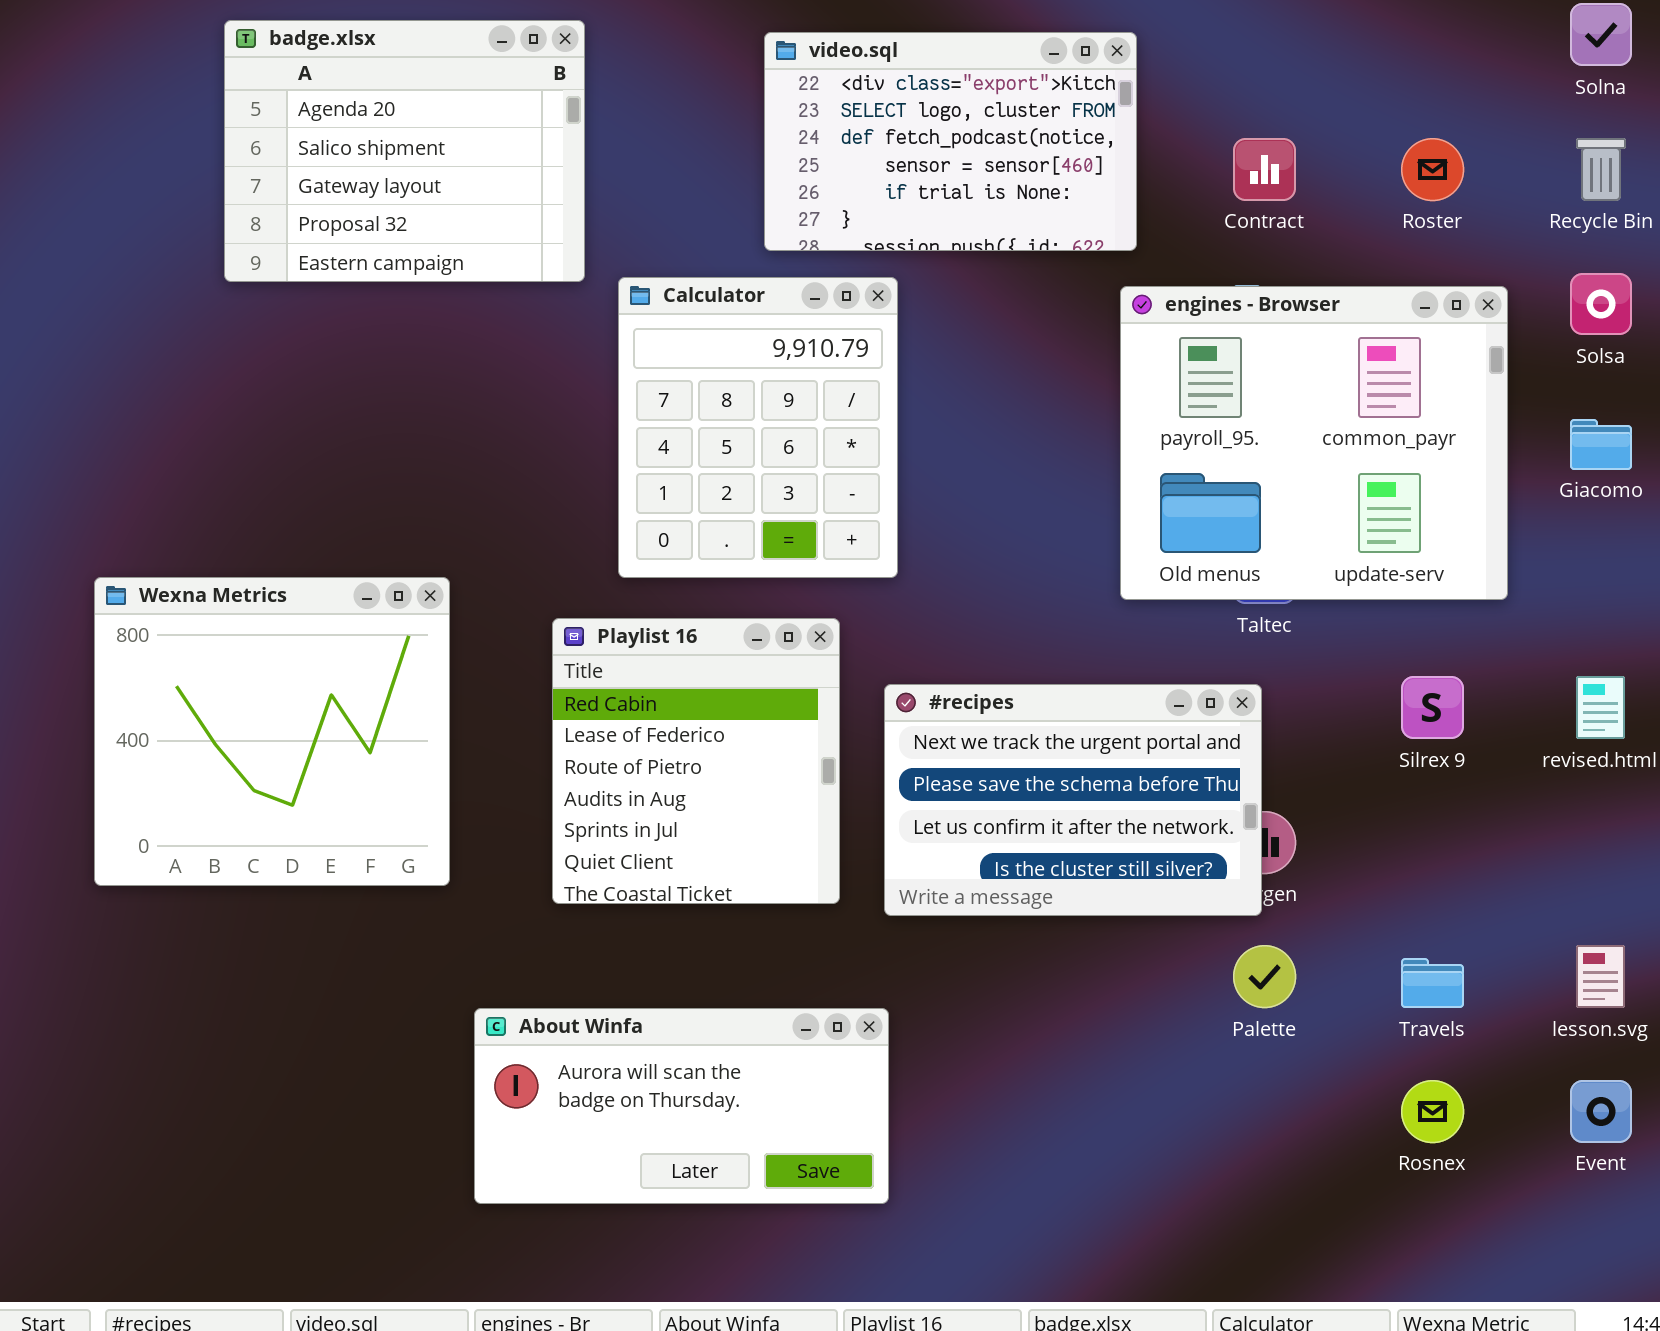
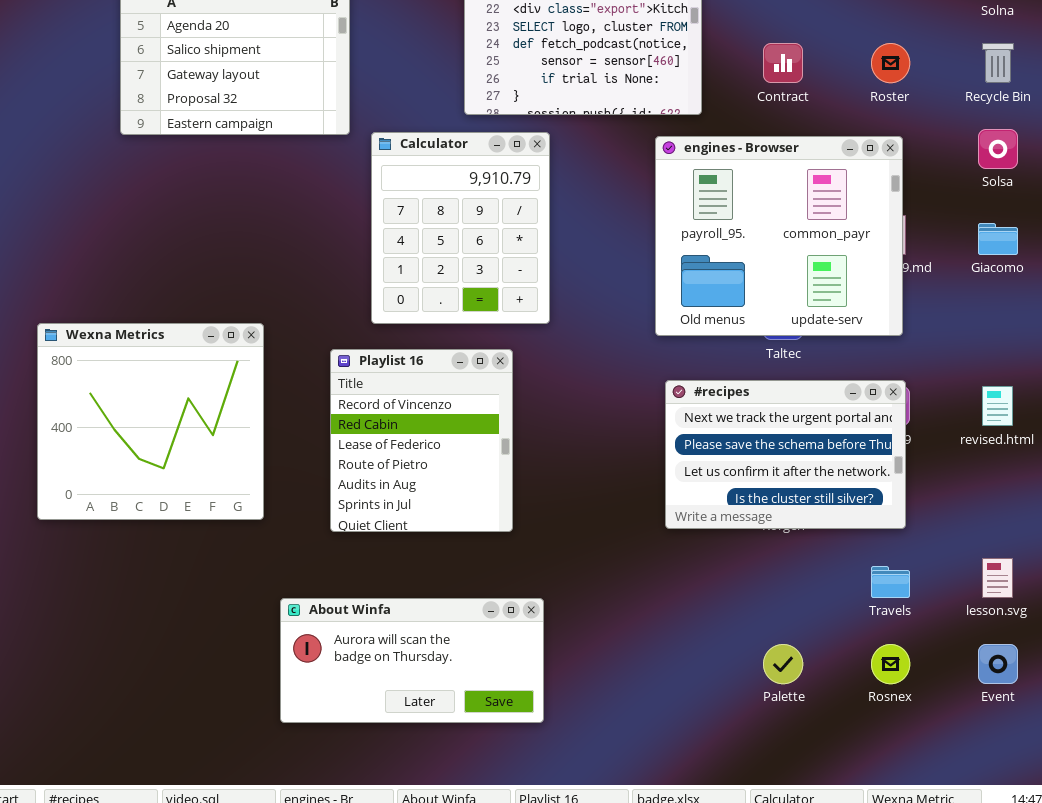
engines - Browser: [1120,286,1508,600] -> [655,136,903,336], moved
Playlist 16: [552,618,840,904] -> [330,349,513,532], scrolled up 1 row
#recipes: [884,684,1262,916] -> [665,380,906,529], moved
Palette: [1233,945,1296,1008] -> [763,644,803,684], moved

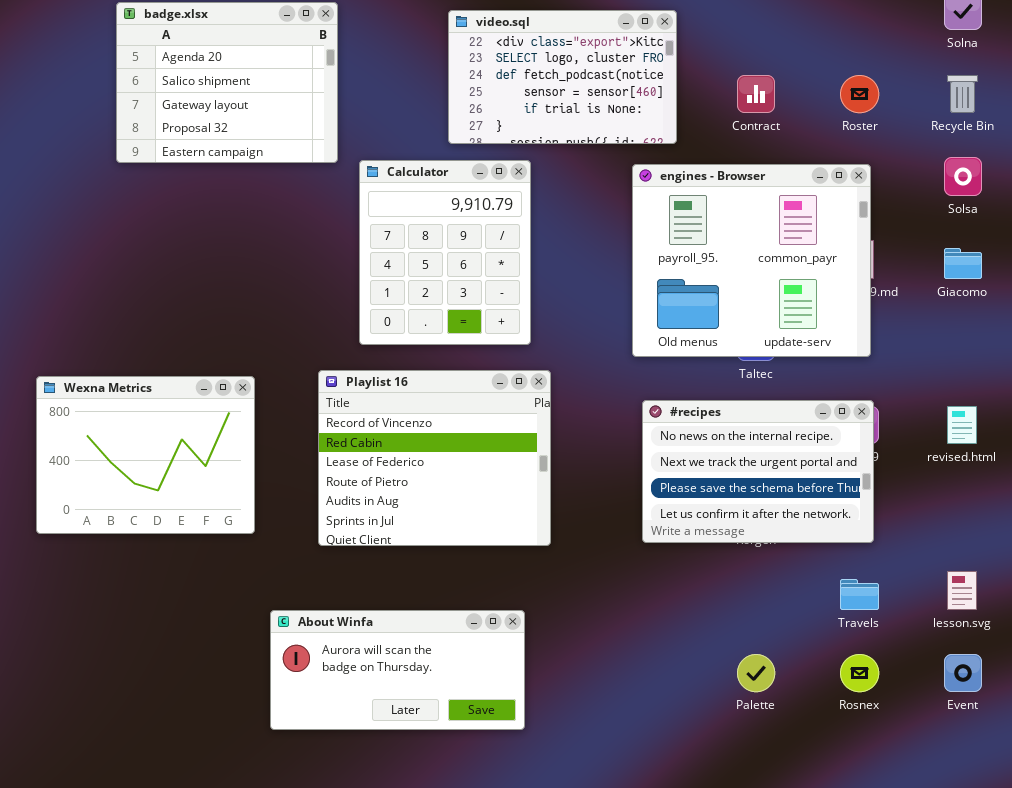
Wexna Metrics: [37,323,264,520] -> [36,376,255,534], resized
Playlist 16: [330,349,513,532] -> [318,370,551,546], resized
#recipes: [665,380,906,529] -> [642,400,874,543], scrolled up 1 row

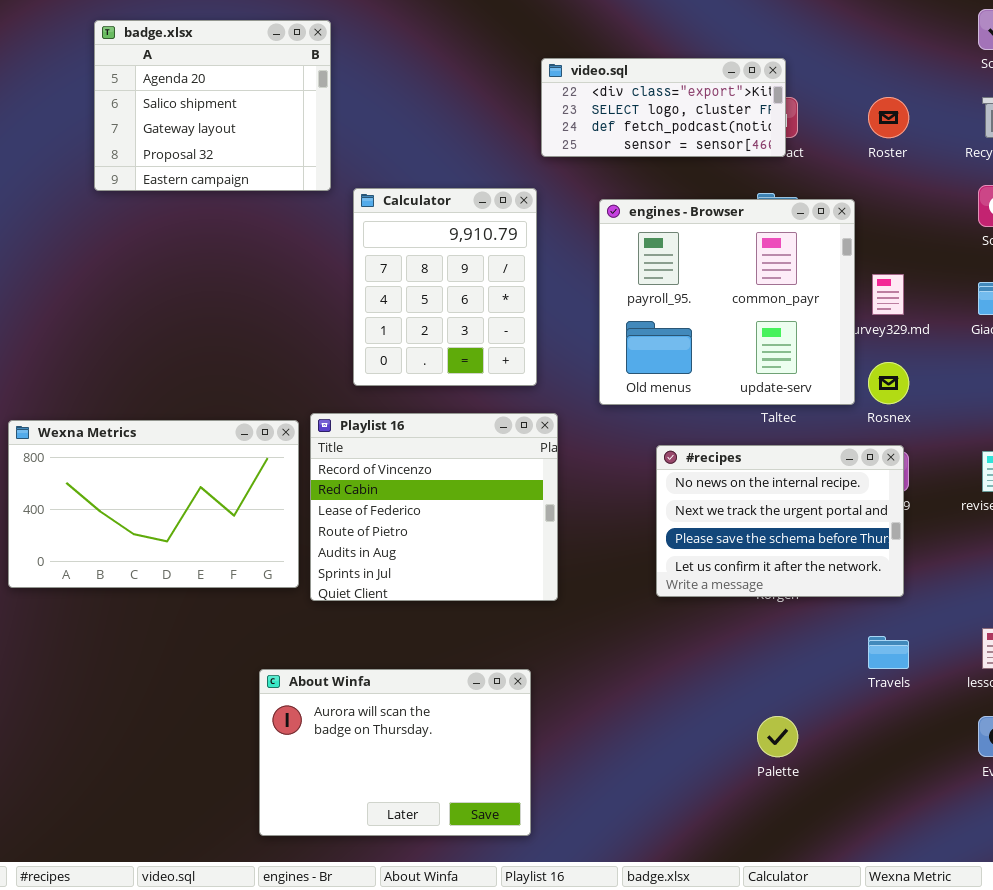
video.sql: [448,10,677,144] -> [541,58,786,157], moved, resized
engines - Browser: [632,164,871,357] -> [599,199,855,405], moved
Wexna Metrics: [36,376,255,534] -> [8,420,299,588], resized
About Winfa: [270,610,525,730] -> [259,669,531,836], resized
Rosnex: [840,654,879,692] -> [868,362,909,404], moved

